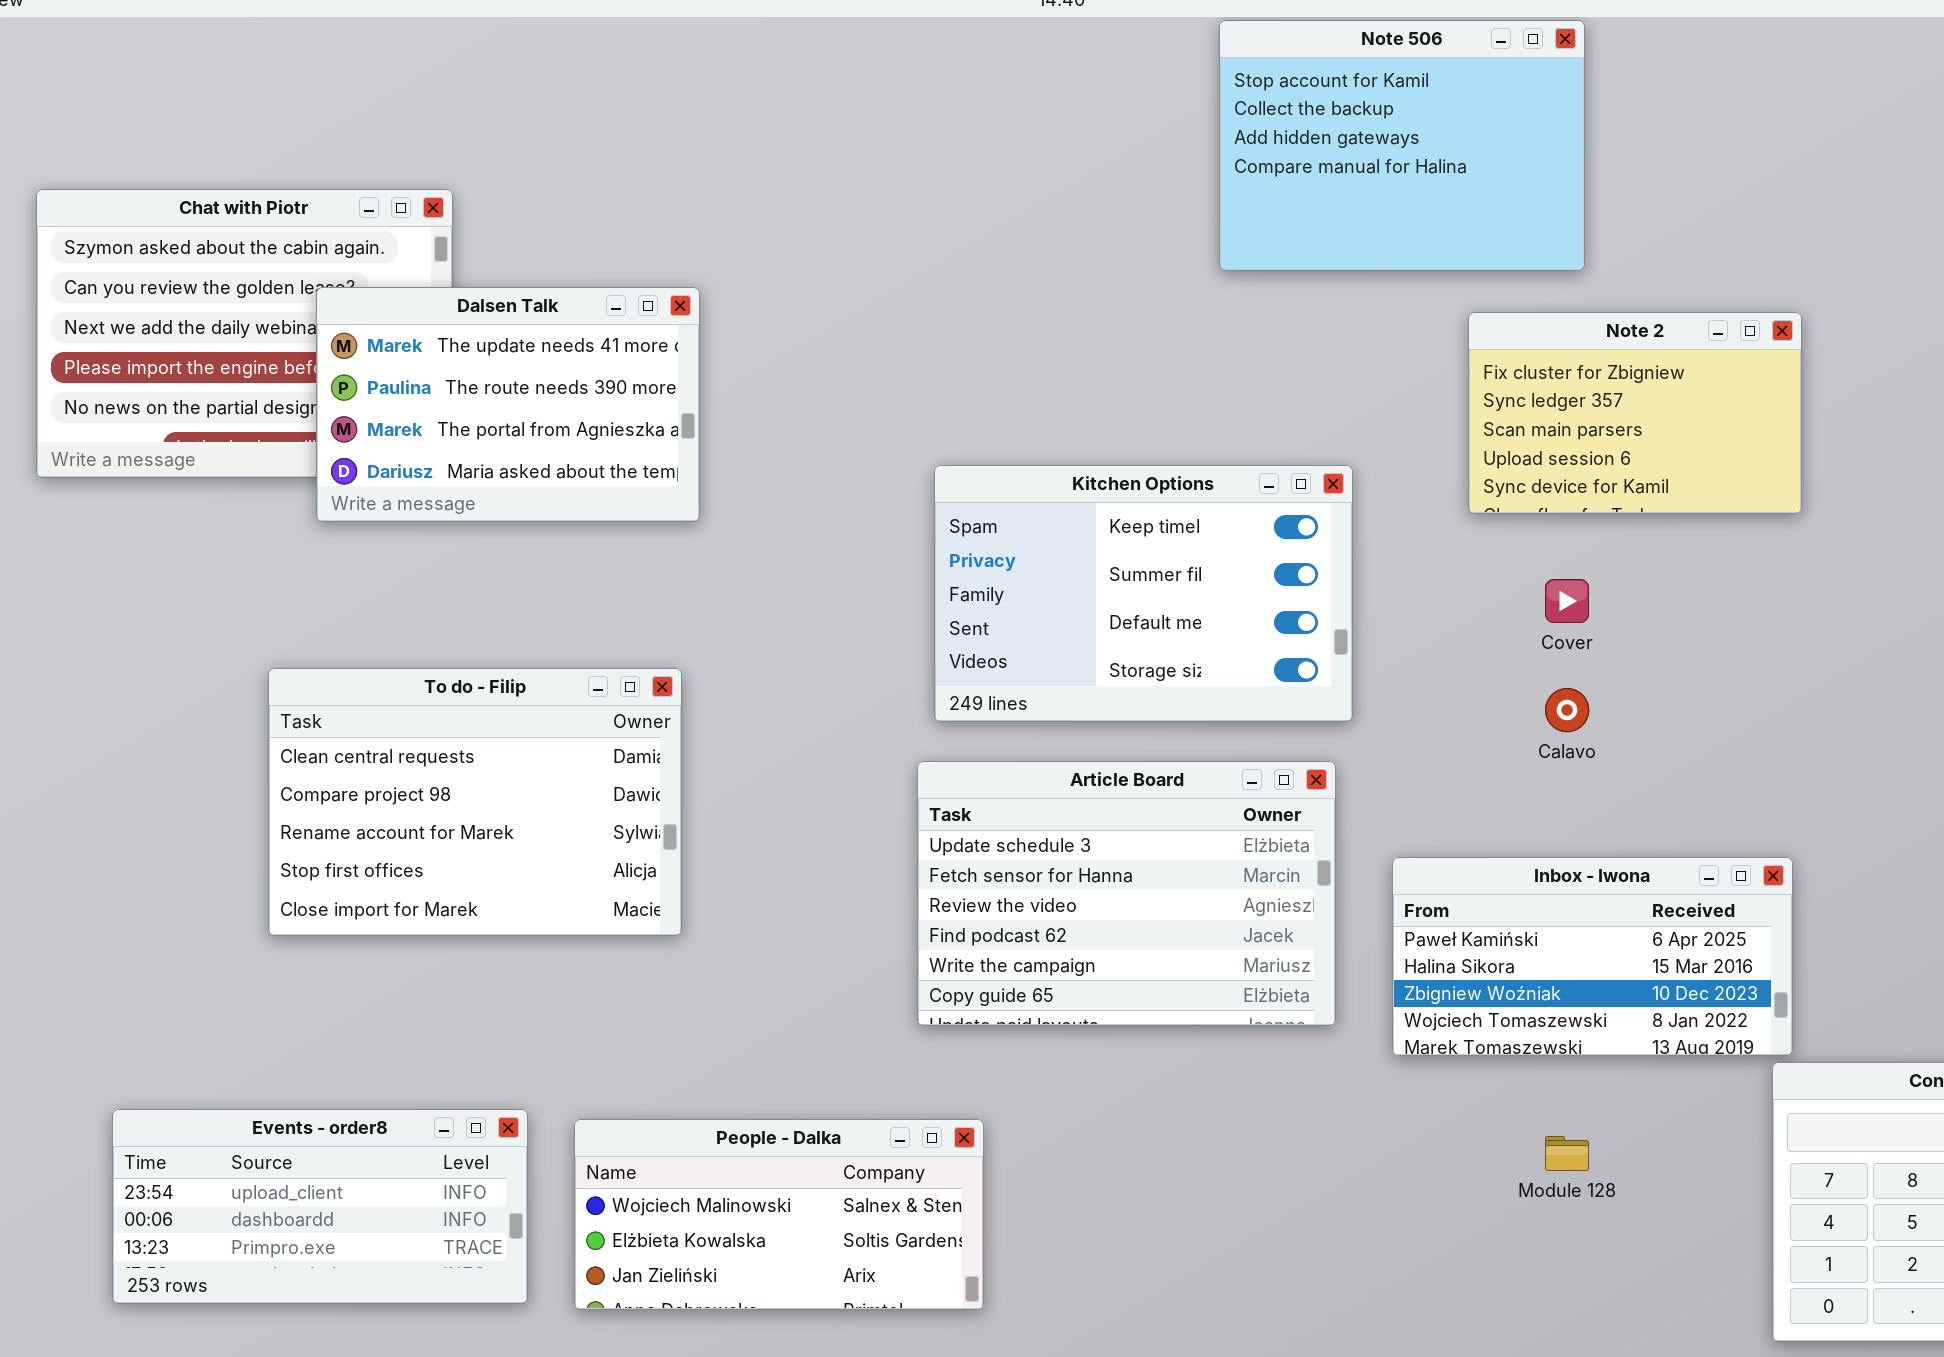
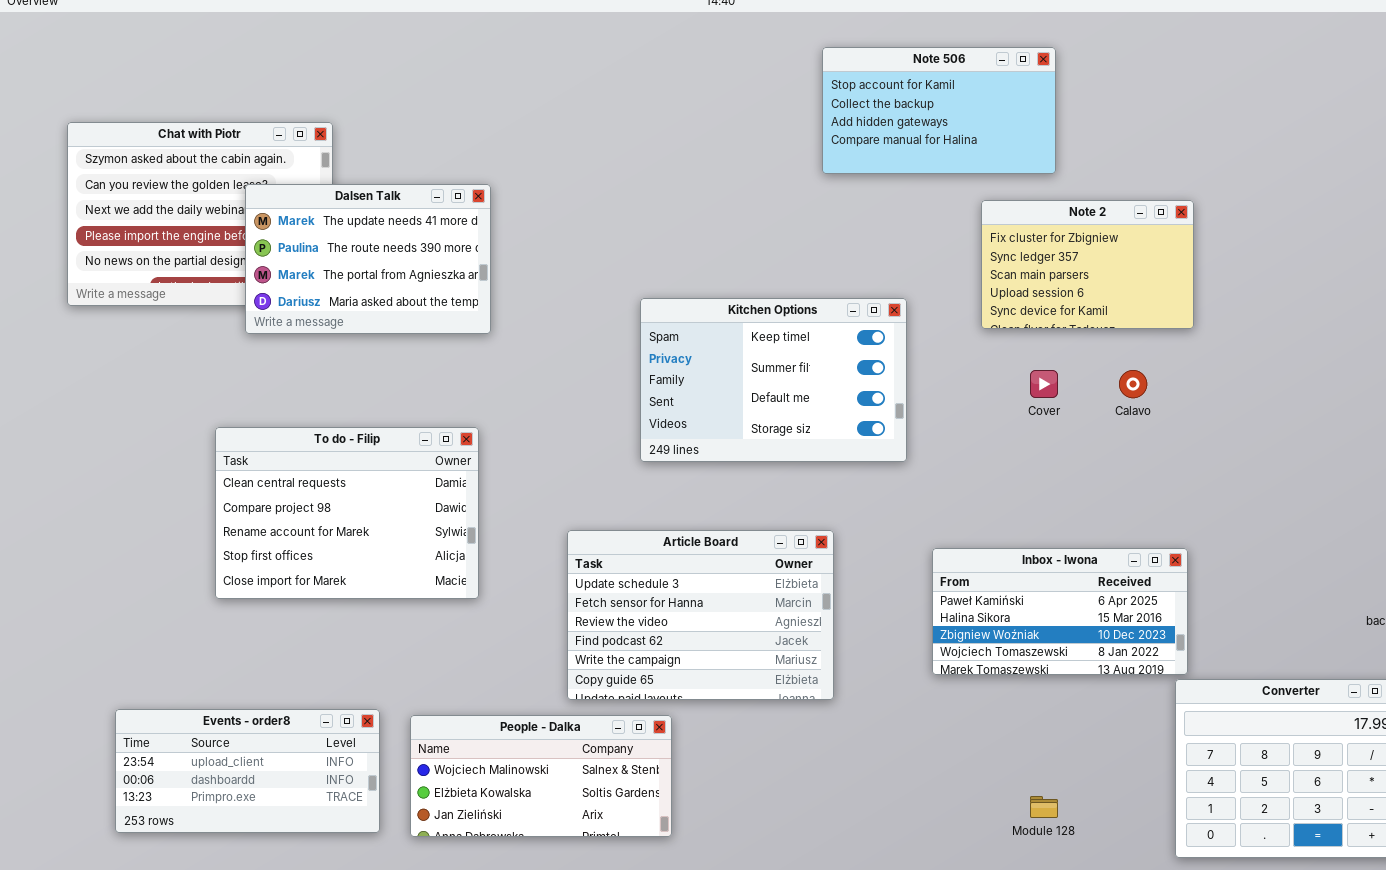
Note 506: [1219,20,1585,271] -> [822,47,1056,174], resized
Calavo: [1545,688,1589,732] -> [1119,370,1147,398], moved
Article Board: [917,761,1336,1026] -> [567,530,834,700], moved
Module 128: [1545,1136,1589,1171] -> [1030,796,1058,818], moved

